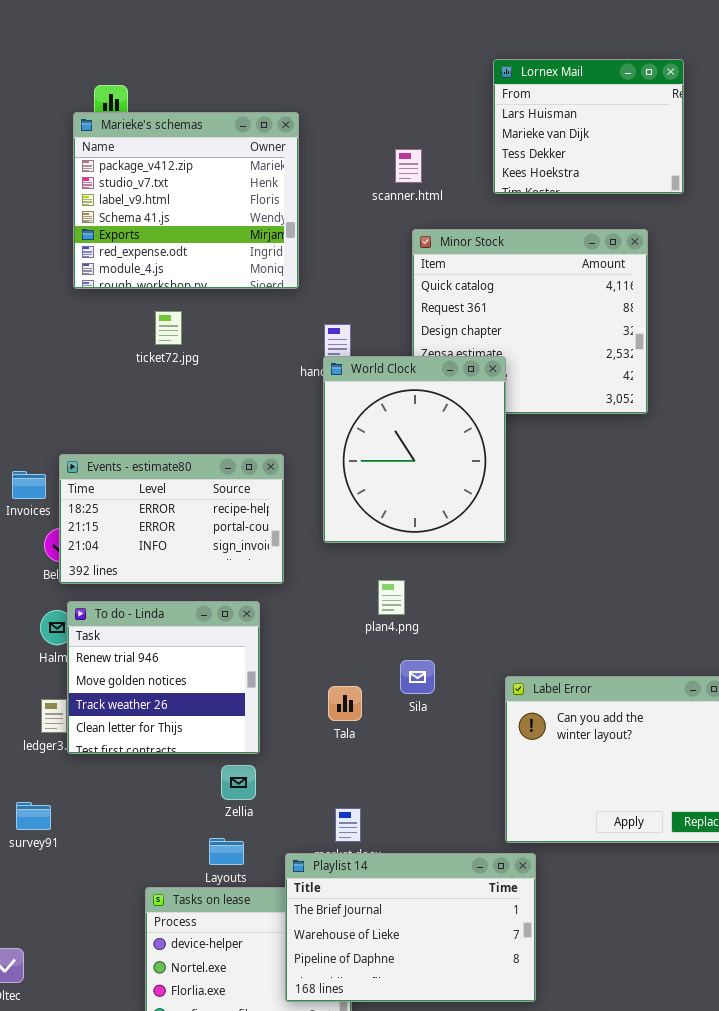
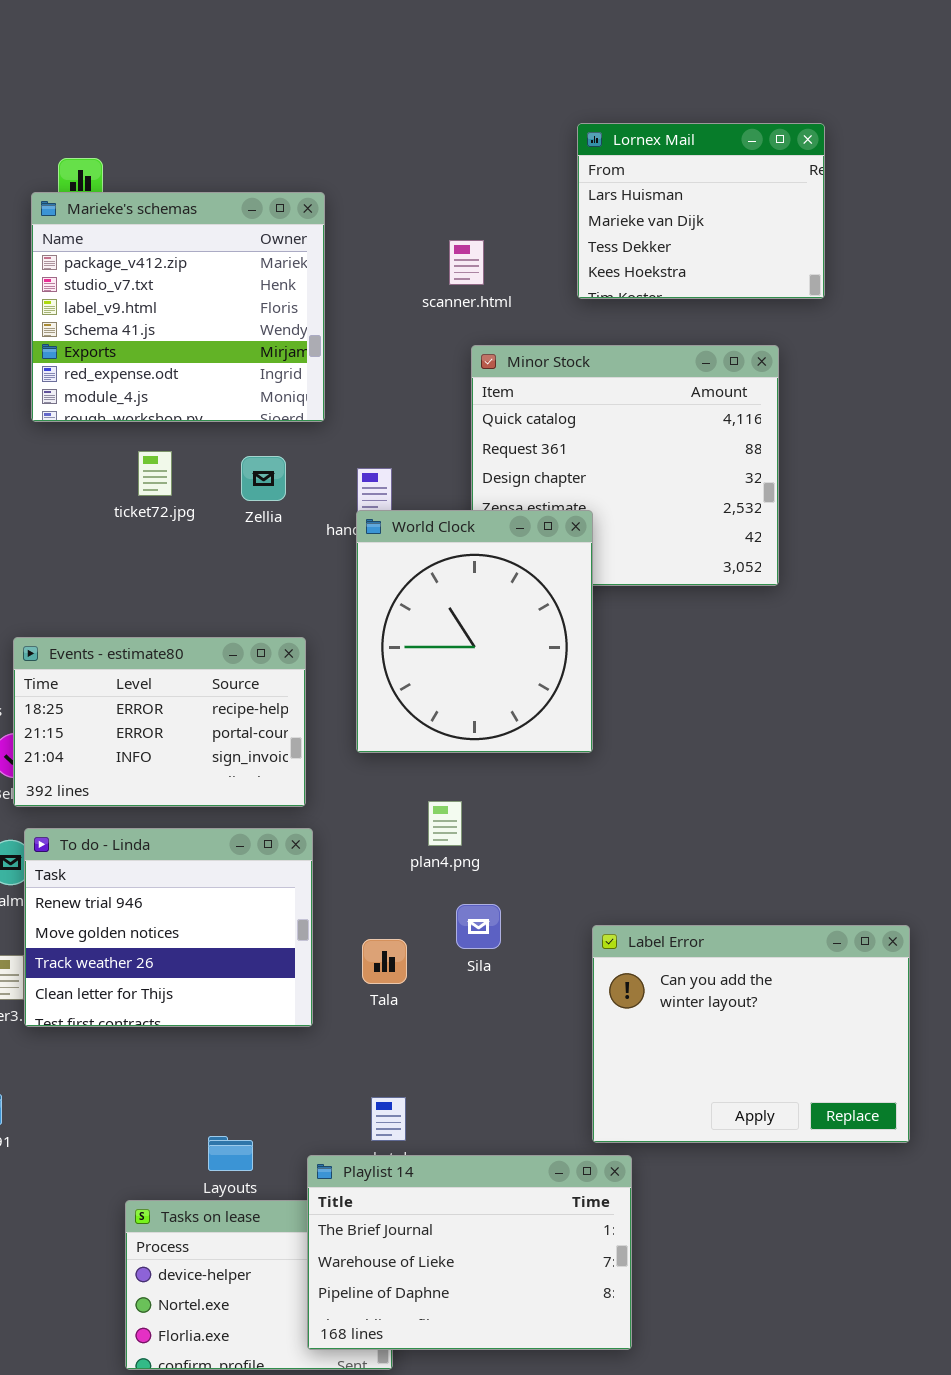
To do - Linda: [67,601,260,754] -> [24,828,313,1027], resized
Zellia: [221,765,256,800] -> [241,456,286,501], moved

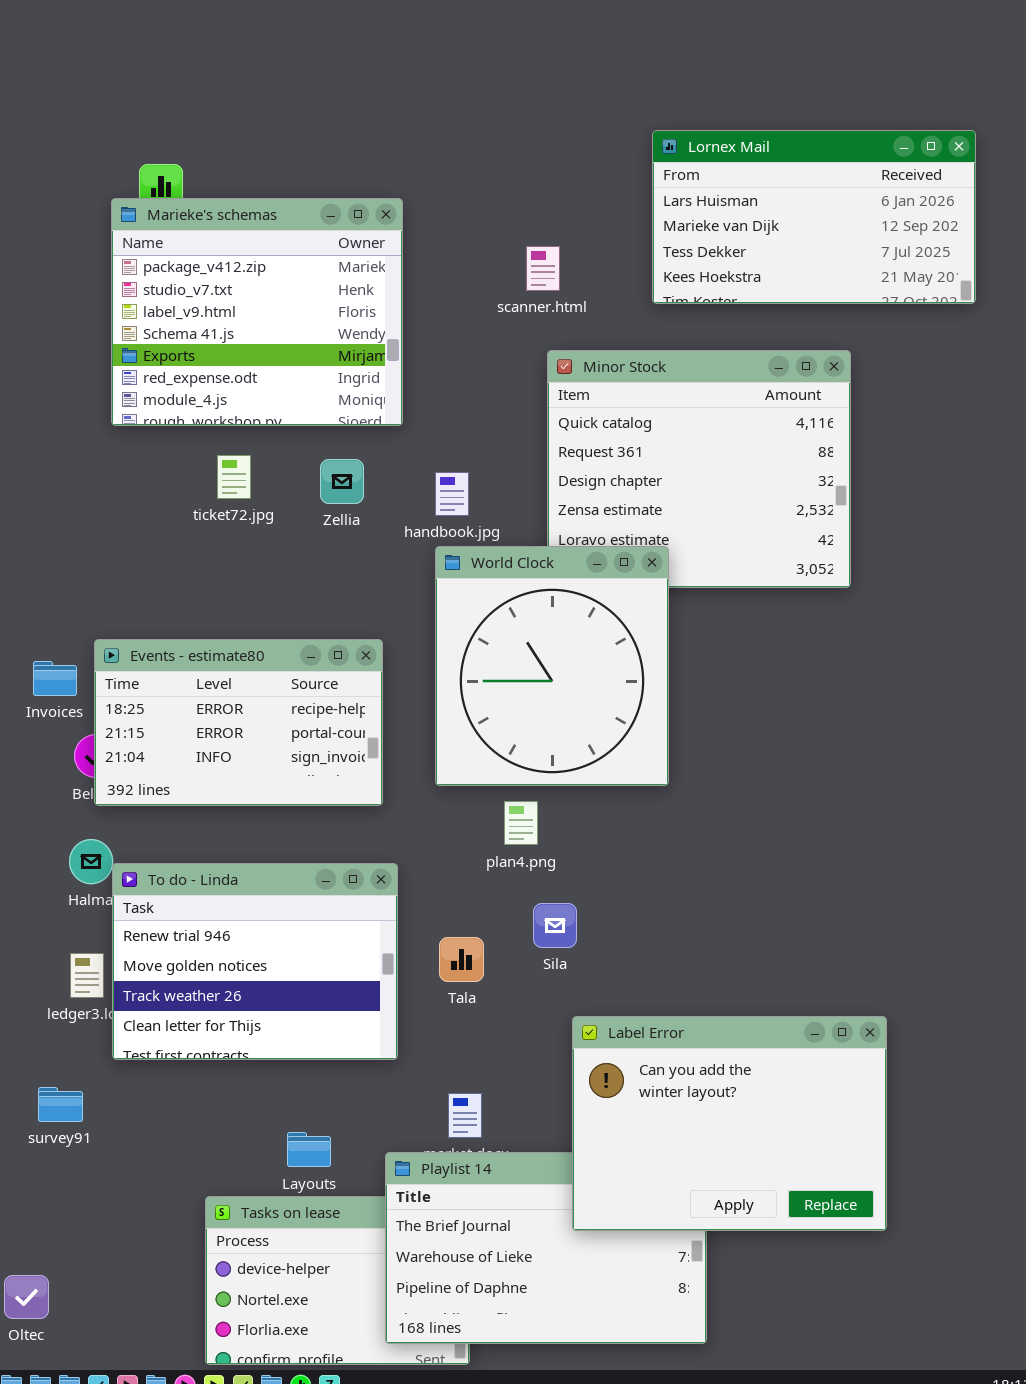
Lornex Mail: [577,123,825,299] -> [652,130,976,304], resized
World Clock: [356,510,593,753] -> [435,546,669,786], moved
To do - Linda: [24,828,313,1027] -> [112,863,398,1060], moved
Label Error: [592,925,910,1143] -> [572,1016,887,1231], moved

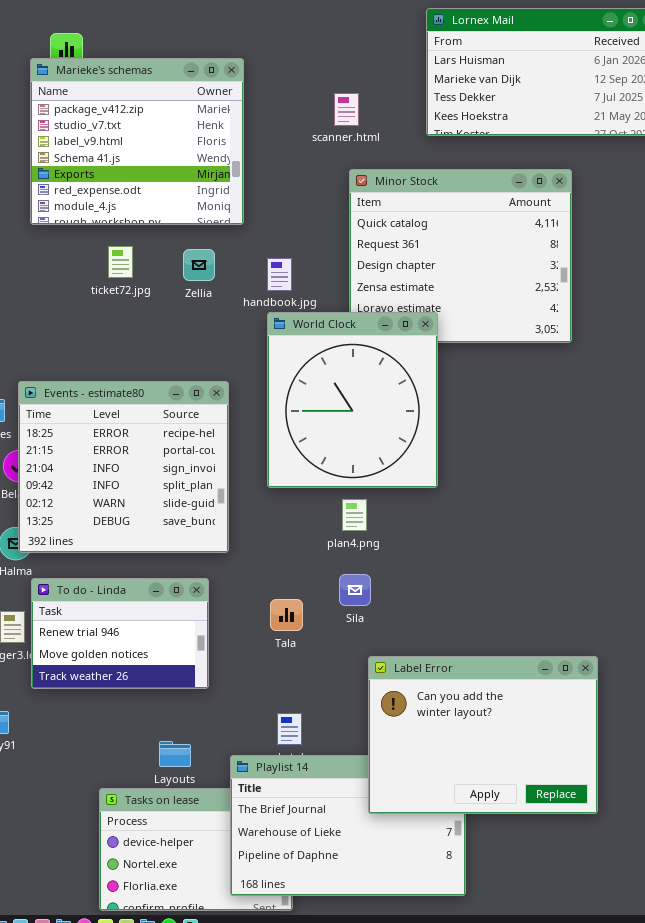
Events - estimate80: [94,639,383,806] -> [18,381,229,553], resized
plan4.png: [504,801,538,845] -> [342,499,367,531], moved
To do - Linda: [112,863,398,1060] -> [31,578,209,689], resized

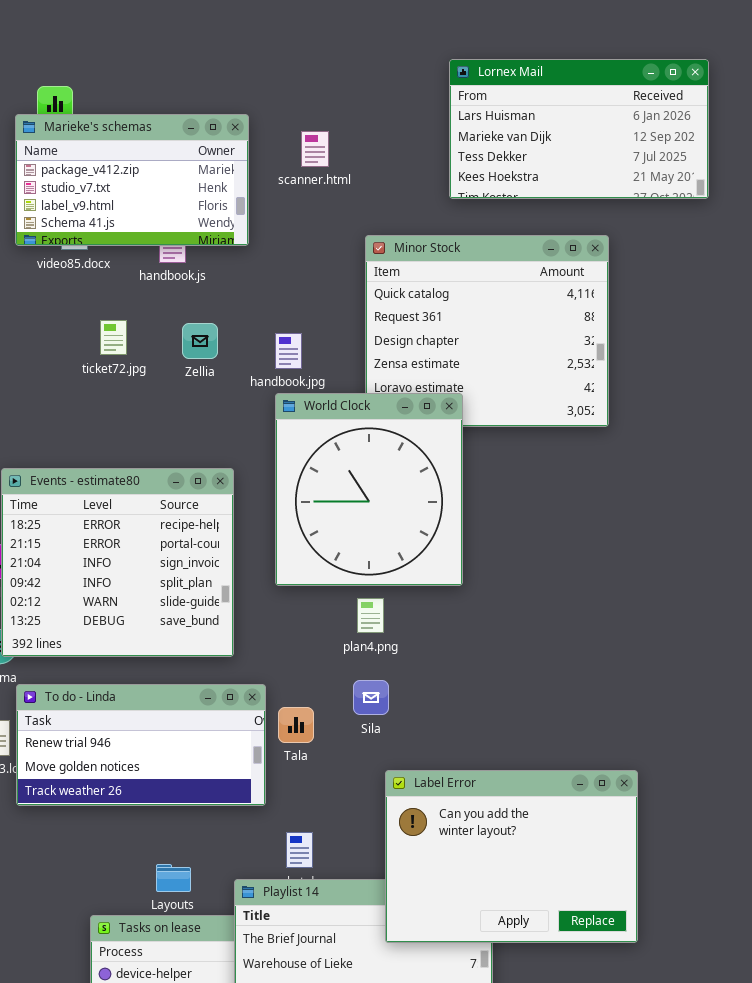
Marieke's schemas: [30,58,244,225] -> [15,114,249,246], resized
scanner.html: [334,93,359,126] -> [301,131,329,167], moved
To do - Linda: [31,578,209,689] -> [16,684,266,806], resized

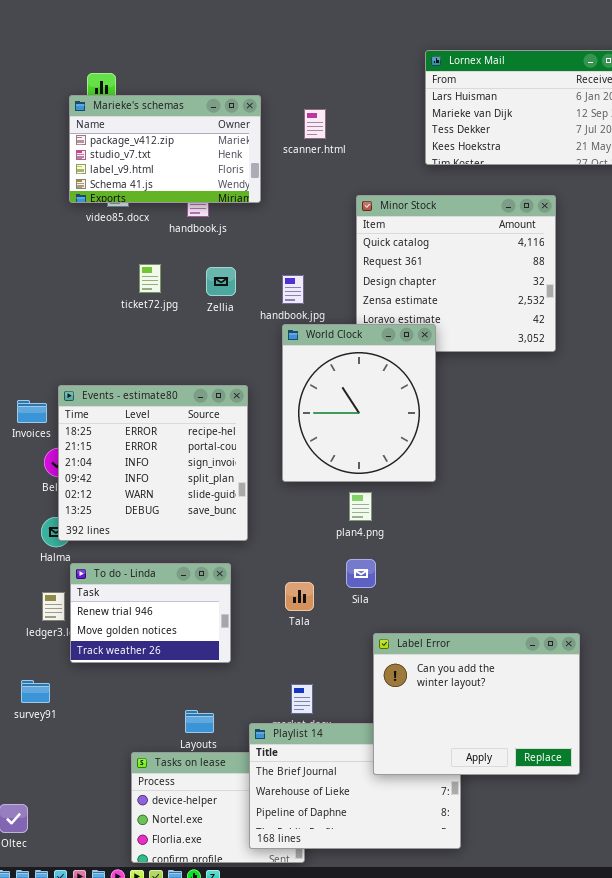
To do - Linda: [16,684,266,806] -> [70,563,231,663], resized

